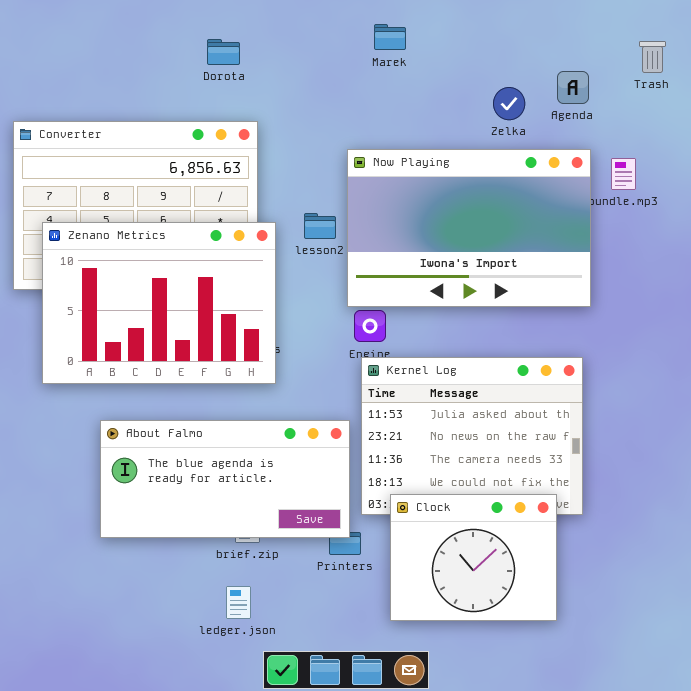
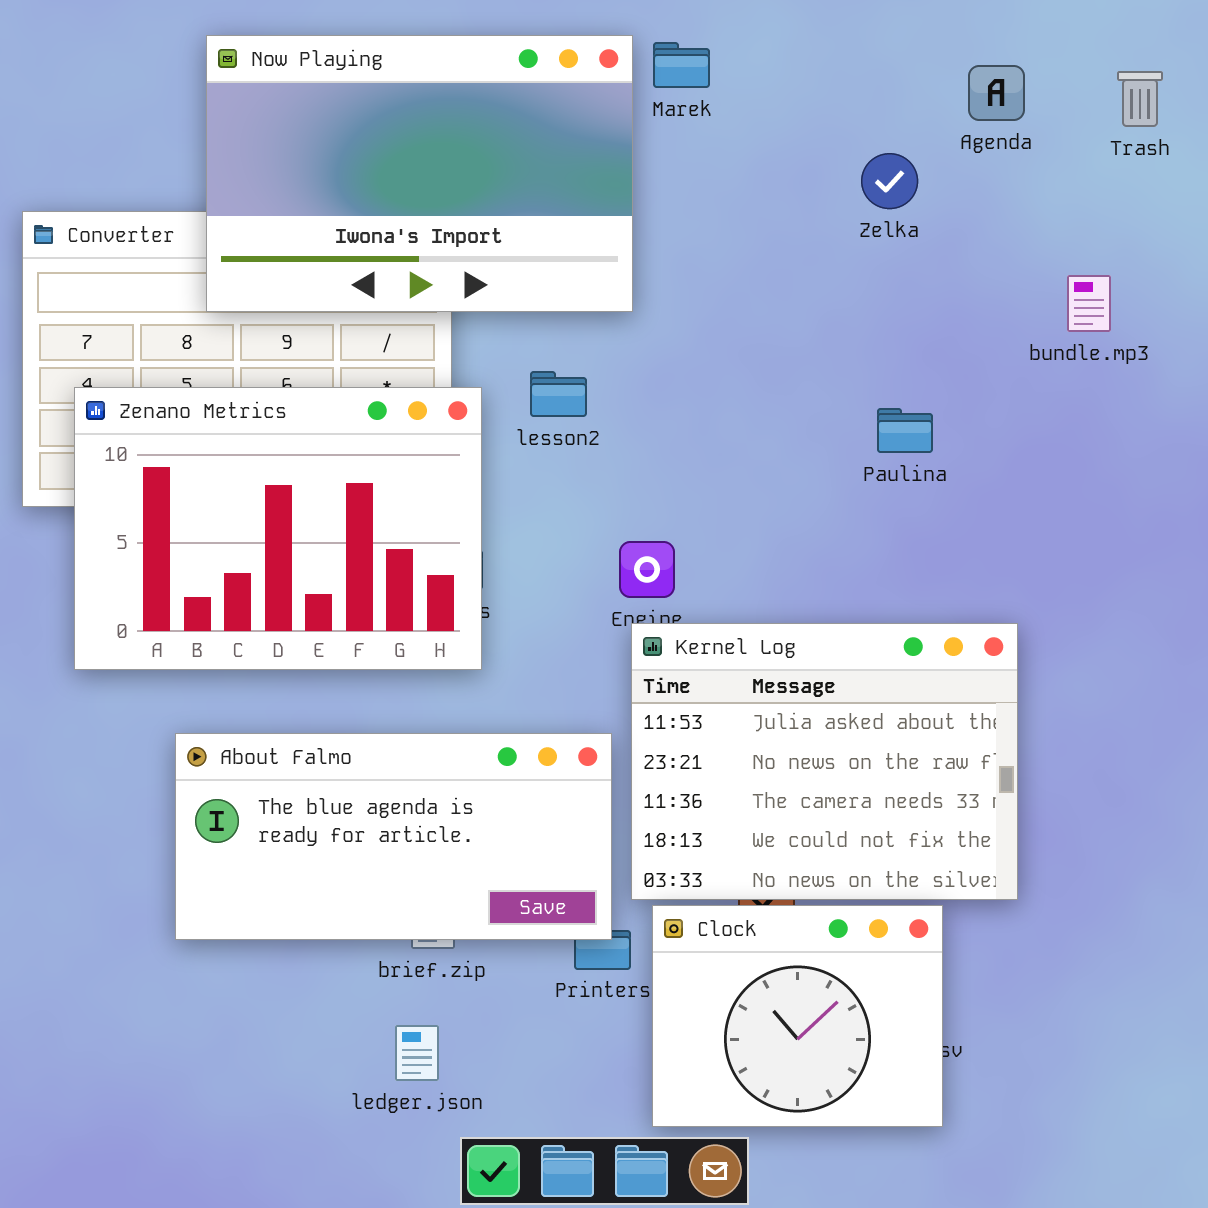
Agenda: [557,71,589,104] -> [968,65,1025,121], moved
Now Playing: [347,149,591,307] -> [206,35,633,312], moved
Clock: [390,494,557,621] -> [652,905,943,1127], moved

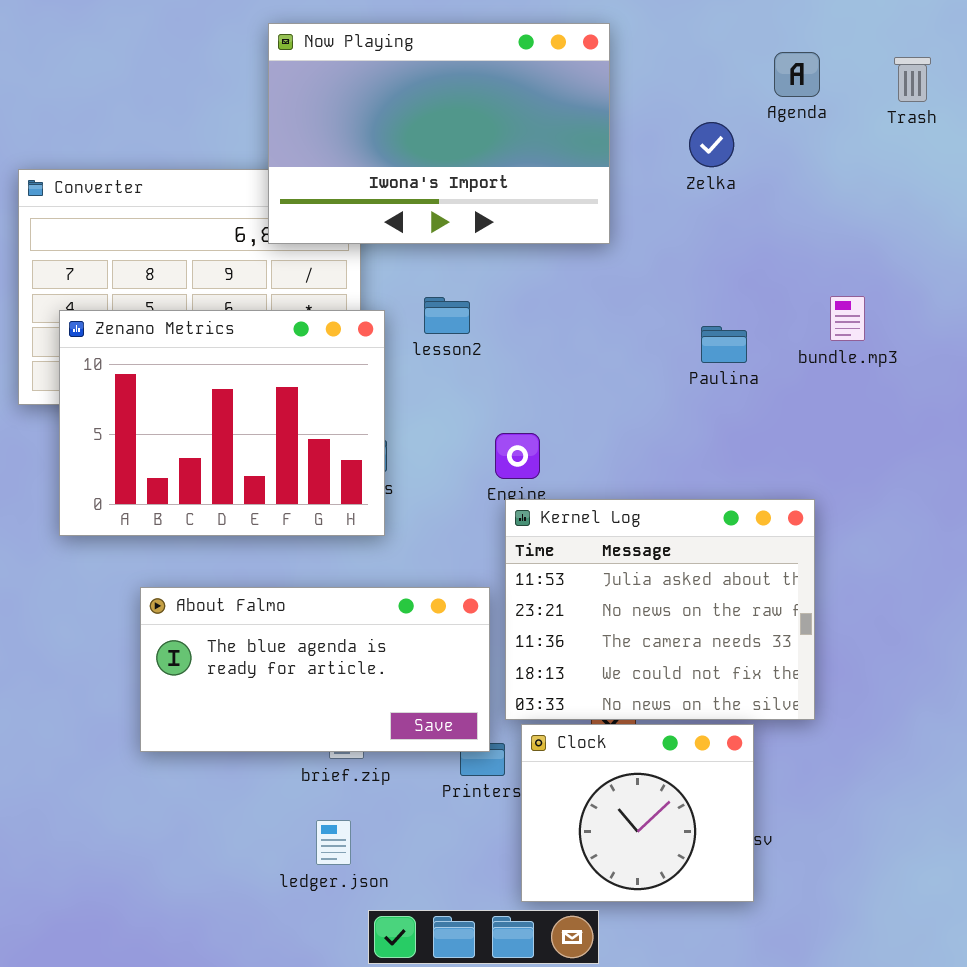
Now Playing: [206,35,633,312] -> [268,23,610,244], moved
bundle.mp3: [1067,275,1111,332] -> [830,296,865,341], moved

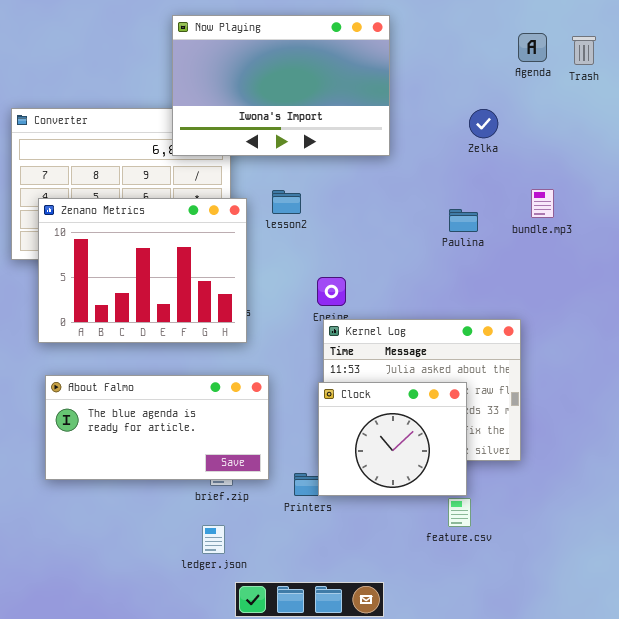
Agenda: [774,52,820,97] -> [518,33,547,62], moved
Zelka: [689,122,734,167] -> [469,109,498,138], moved
About Falmo: [140,587,490,752] -> [45,375,269,480], moved
Clock: [521,724,754,902] -> [318,382,467,496], moved

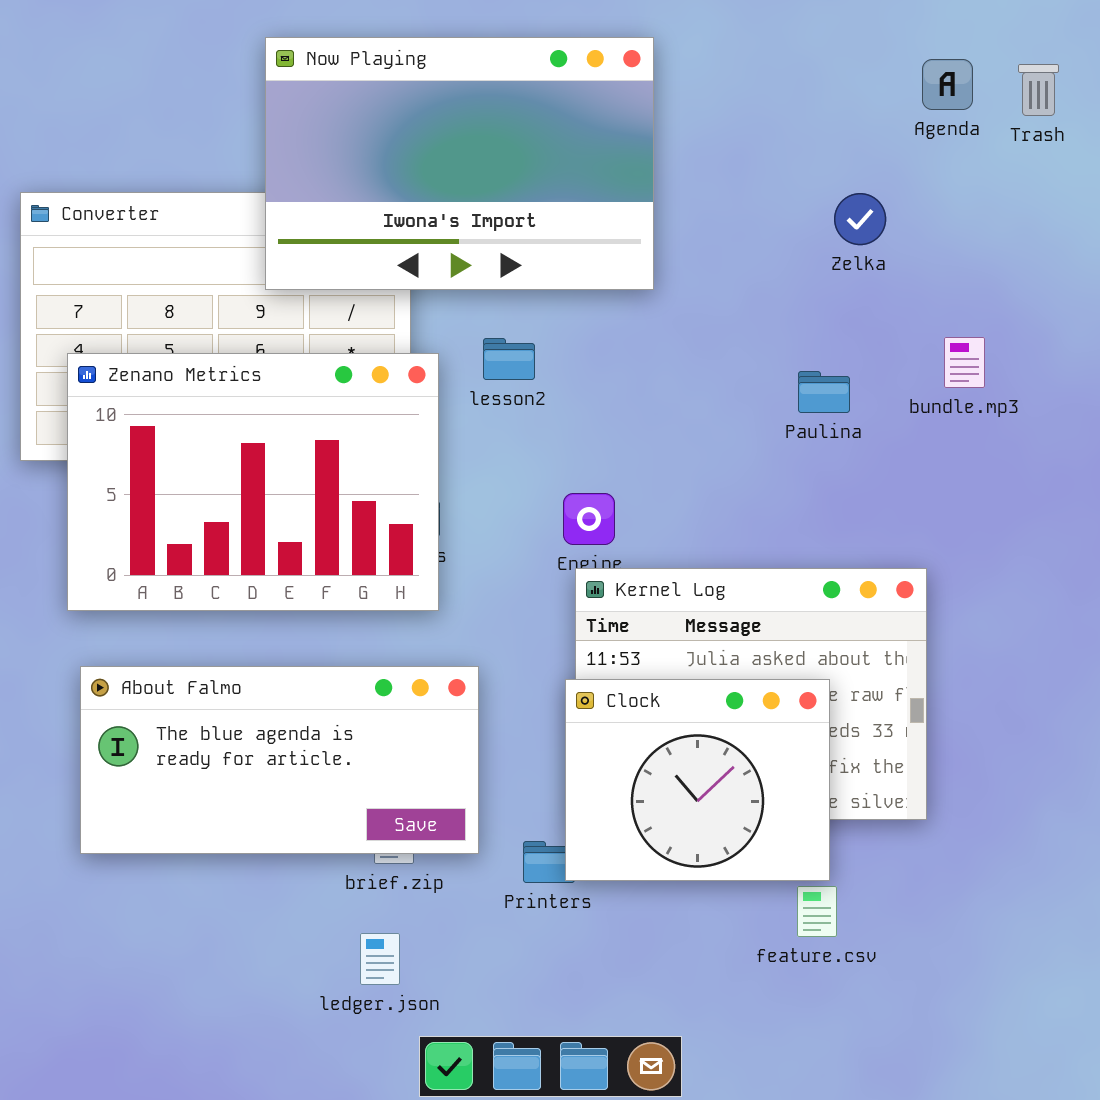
Now Playing: [172,15,390,156] -> [265,37,654,290], moved

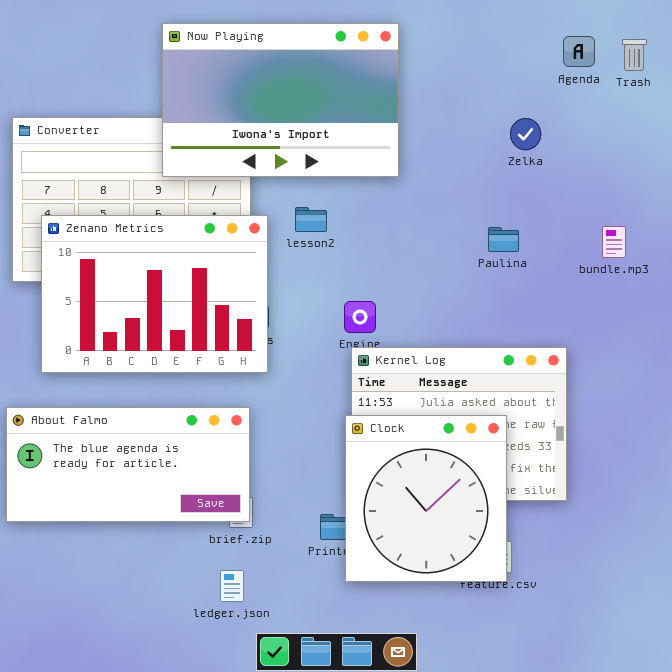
bundle.mp3: [944,337,985,388] -> [602,226,626,258], moved
About Falmo: [80,666,479,854] -> [6,407,250,522], moved
Clock: [565,679,830,881] -> [345,415,507,582], resized

